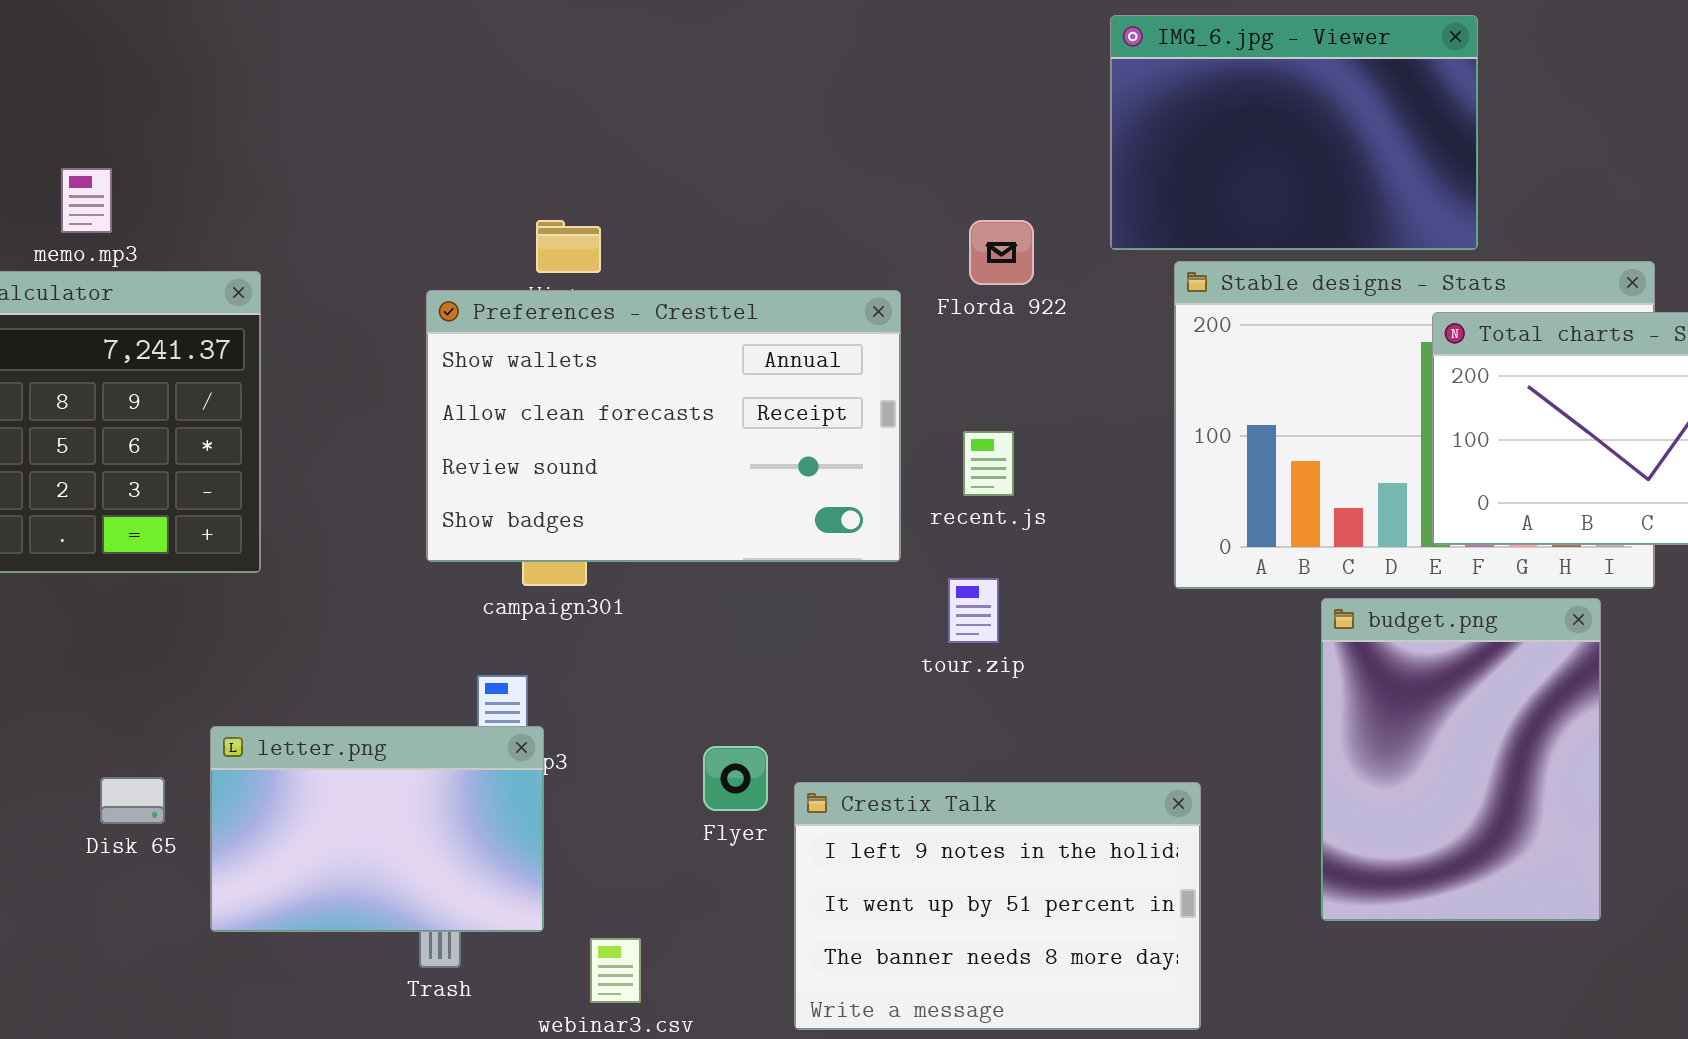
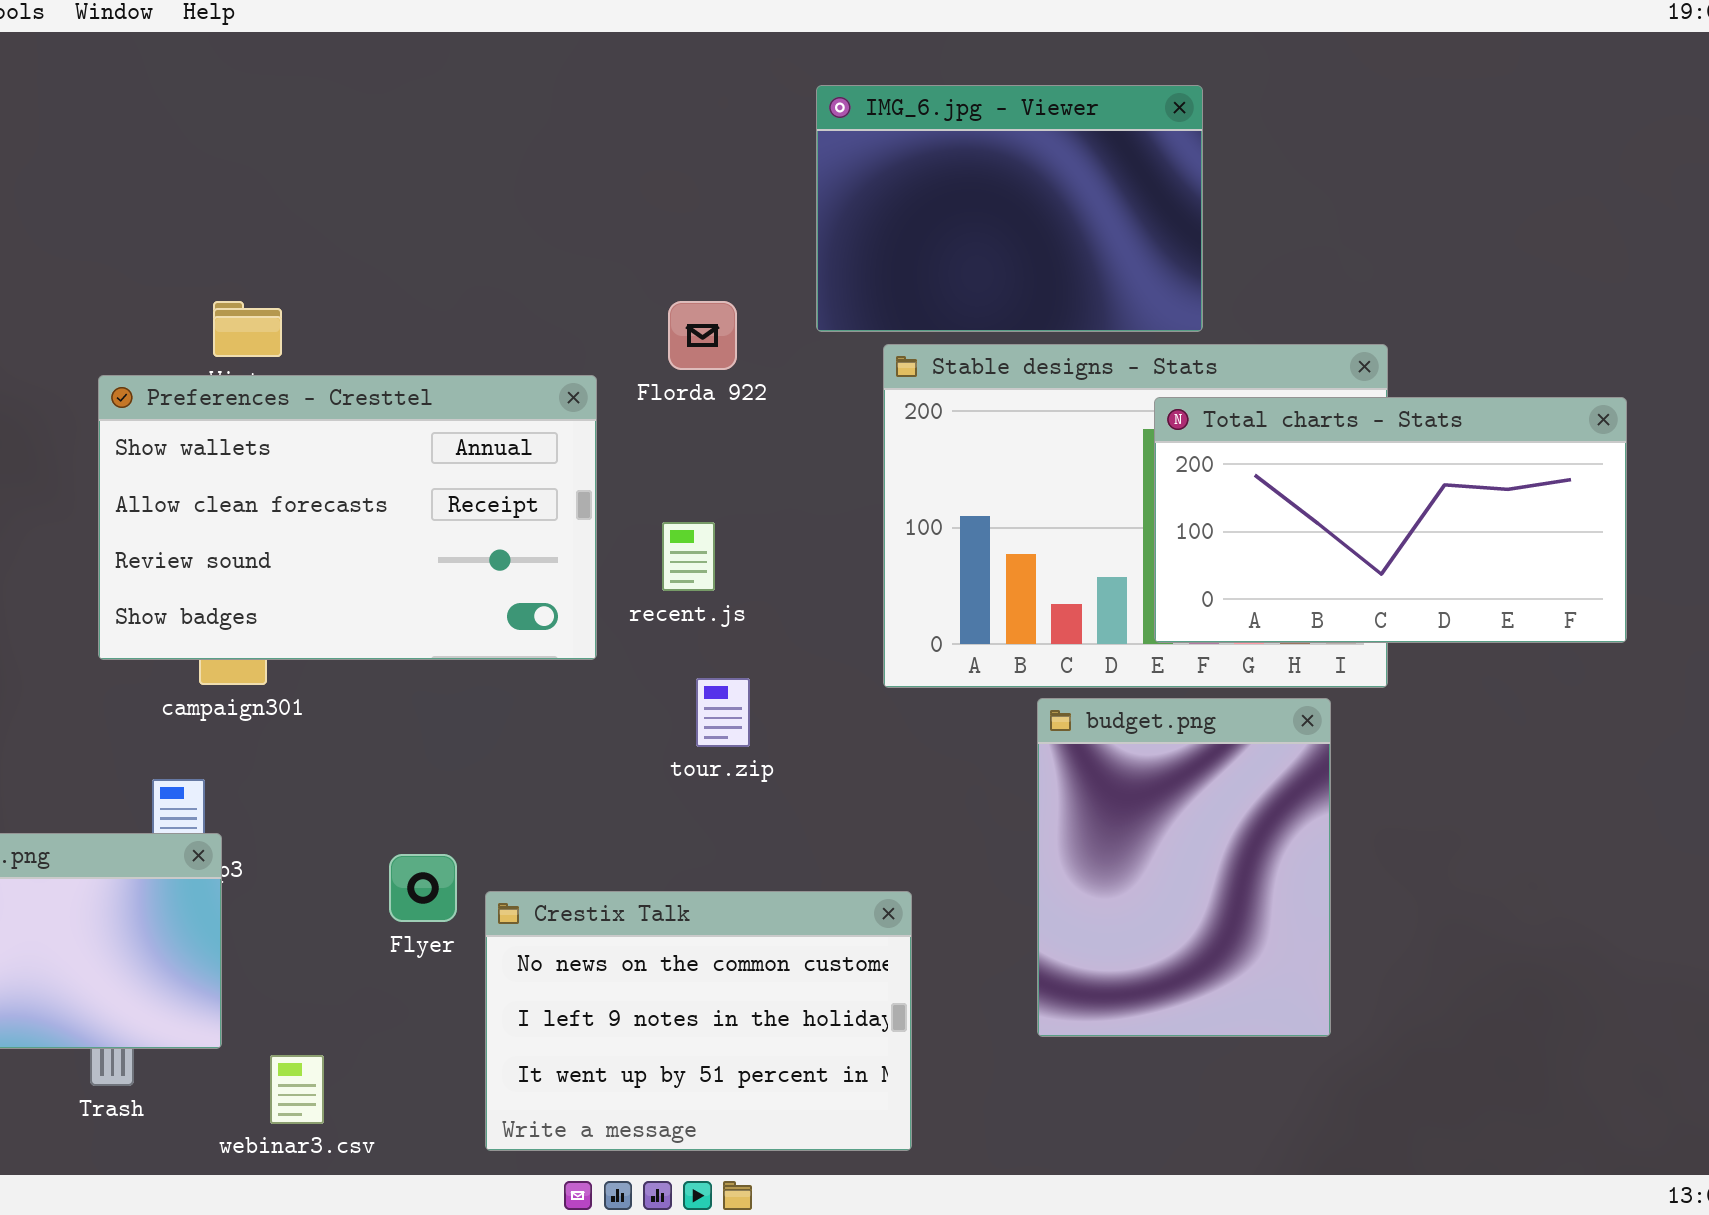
tour.zip: [948,578,999,643] -> [696,678,750,747], moved
Crestix Talk: [794,782,1201,1030] -> [485,891,912,1151], scrolled up 1 row

